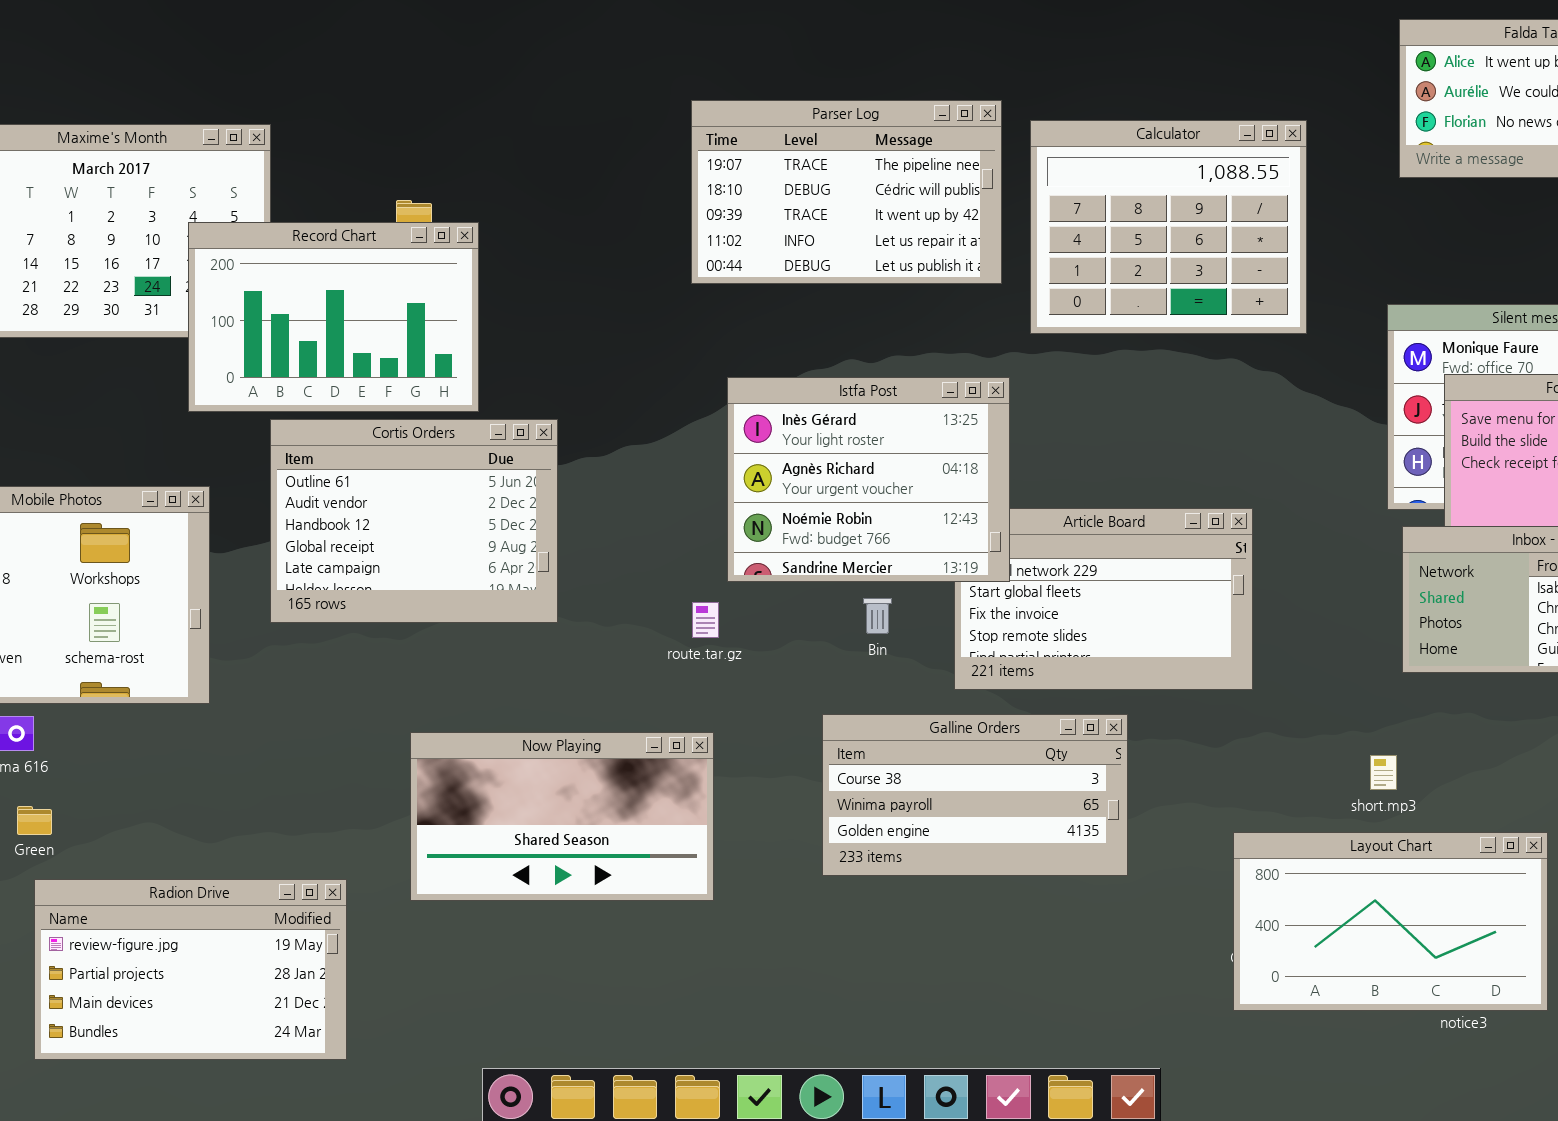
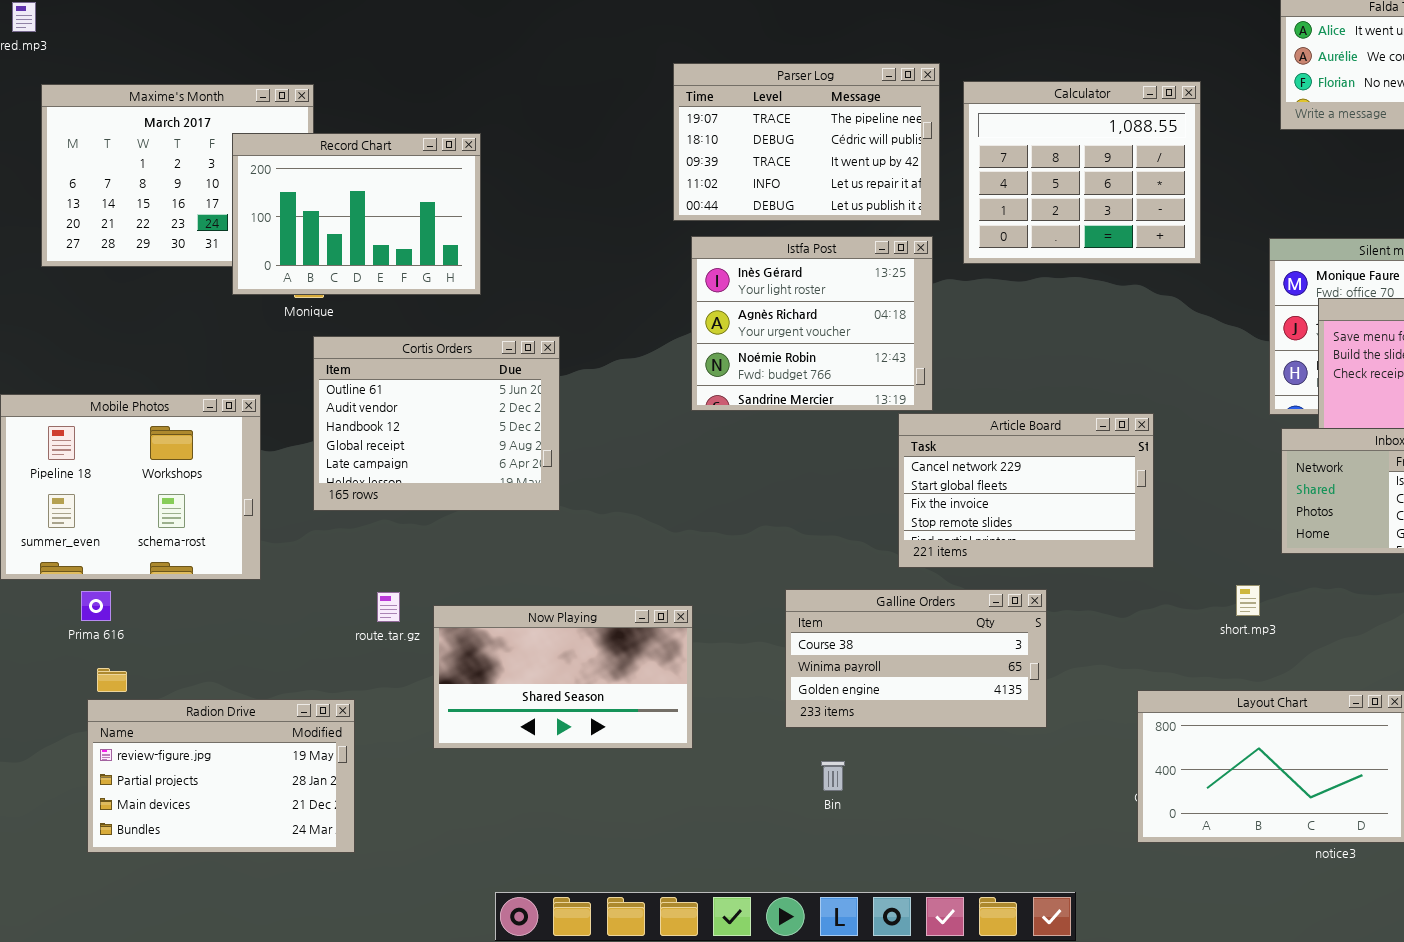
Record Chart: [188,222,479,412] -> [232,133,481,295], moved
Istfa Post: [727,377,1010,582] -> [691,236,933,411], moved
Bin: [863,598,892,634] -> [821,761,845,791], moved
route.tar.gz: [692,602,719,638] -> [377,592,400,622], moved
short.mp3: [1370,755,1397,790] -> [1236,585,1260,616], moved
Radion Drive: [34,879,347,1060] -> [87,699,355,853], moved

